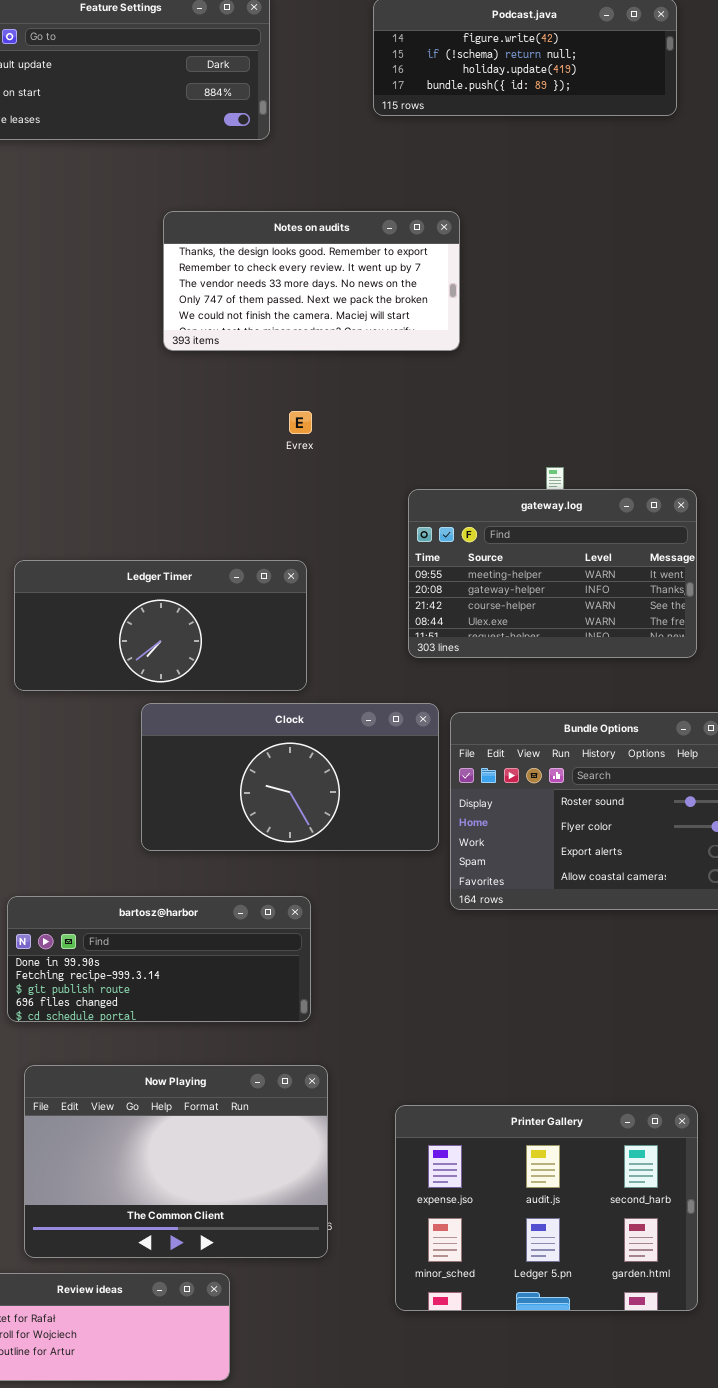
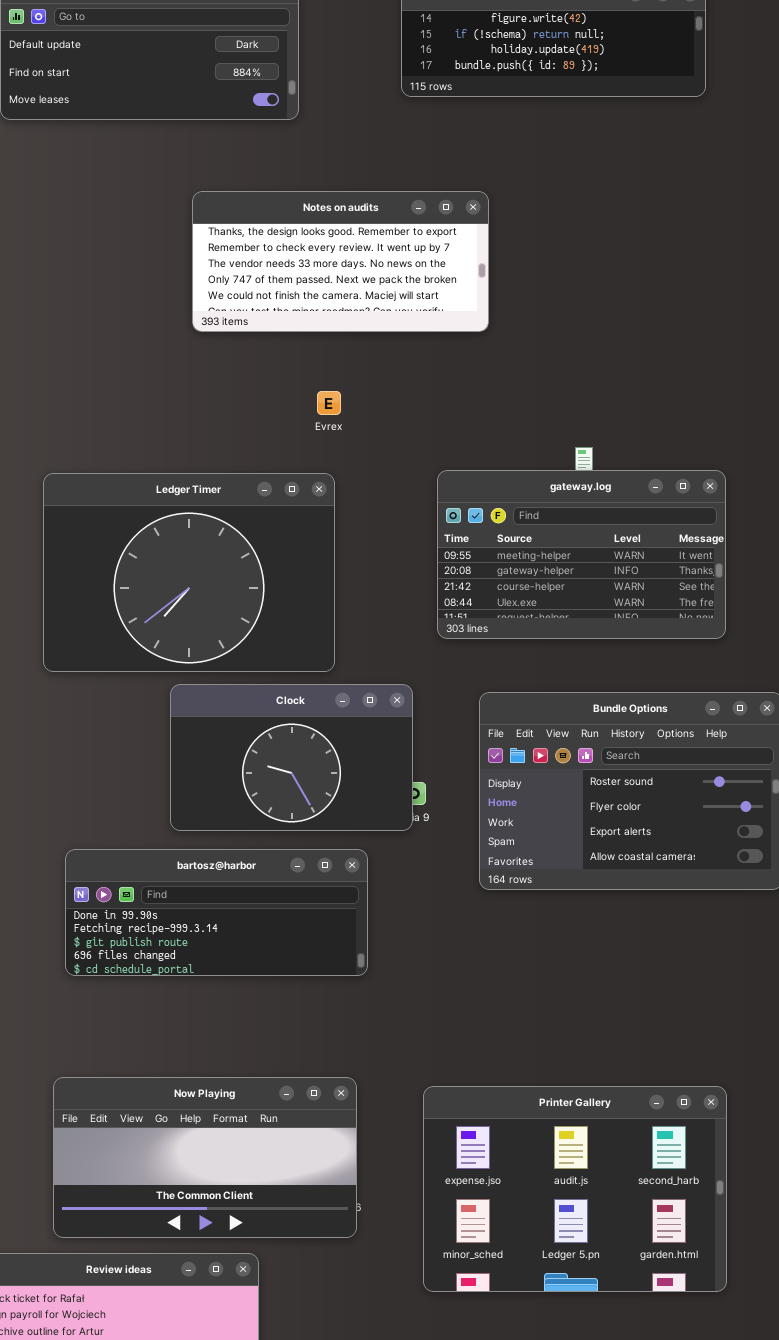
Ledger Timer: [14,560,307,691] -> [43,473,335,672], resized
Clock: [141,703,439,851] -> [170,684,413,831], resized
bartosz@harbor: [7,896,311,1022] -> [65,849,368,976], moved
Now Playing: [24,1065,328,1258] -> [53,1077,357,1238], resized

